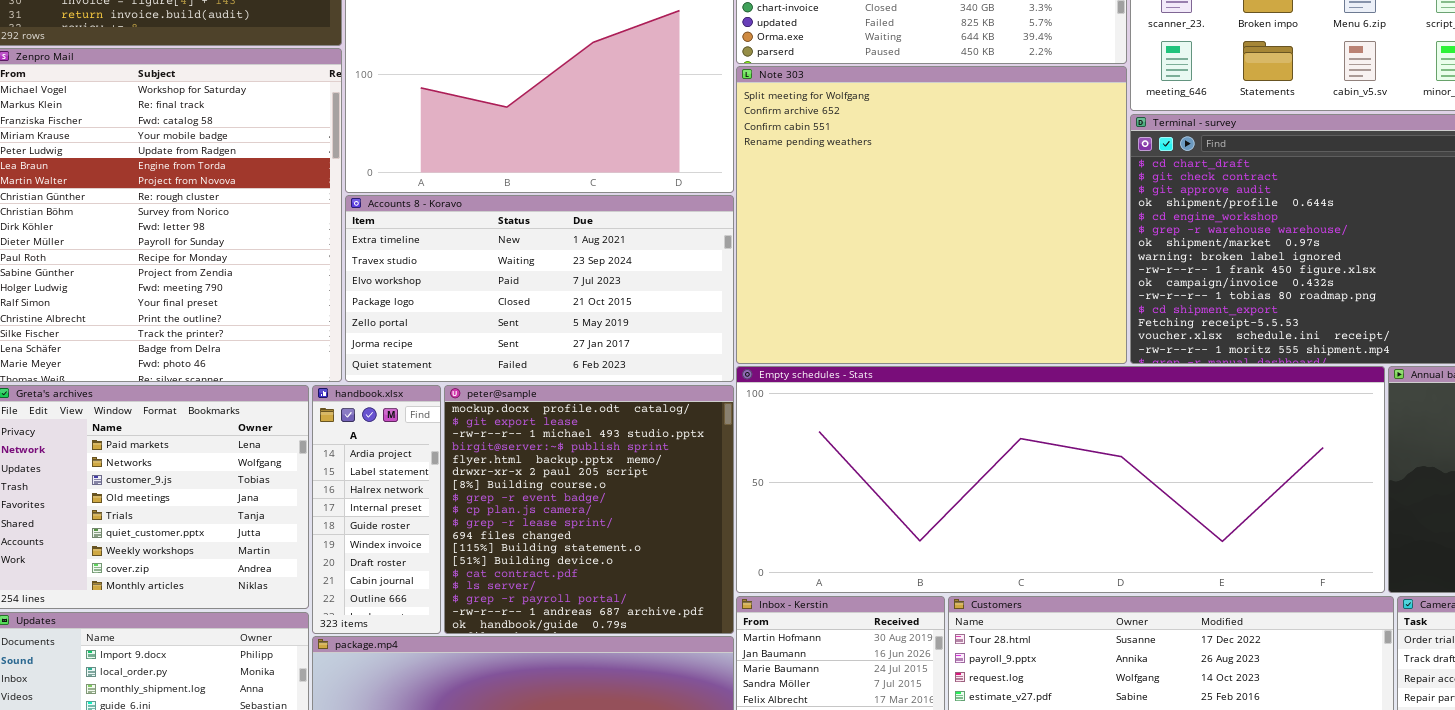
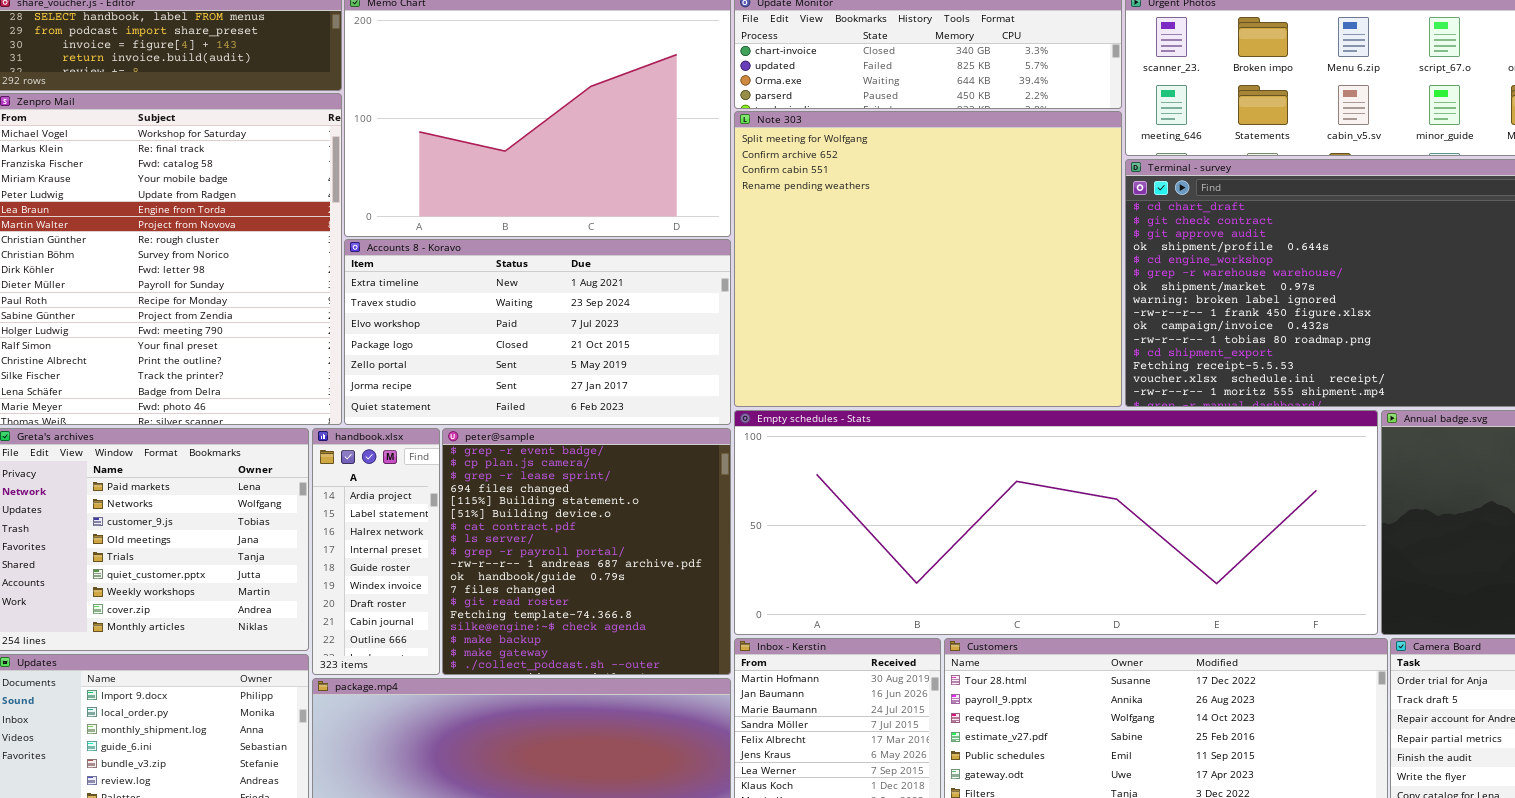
peter@sample: [444,385,734,634] -> [442,428,731,675], scrolled down 7 rows

